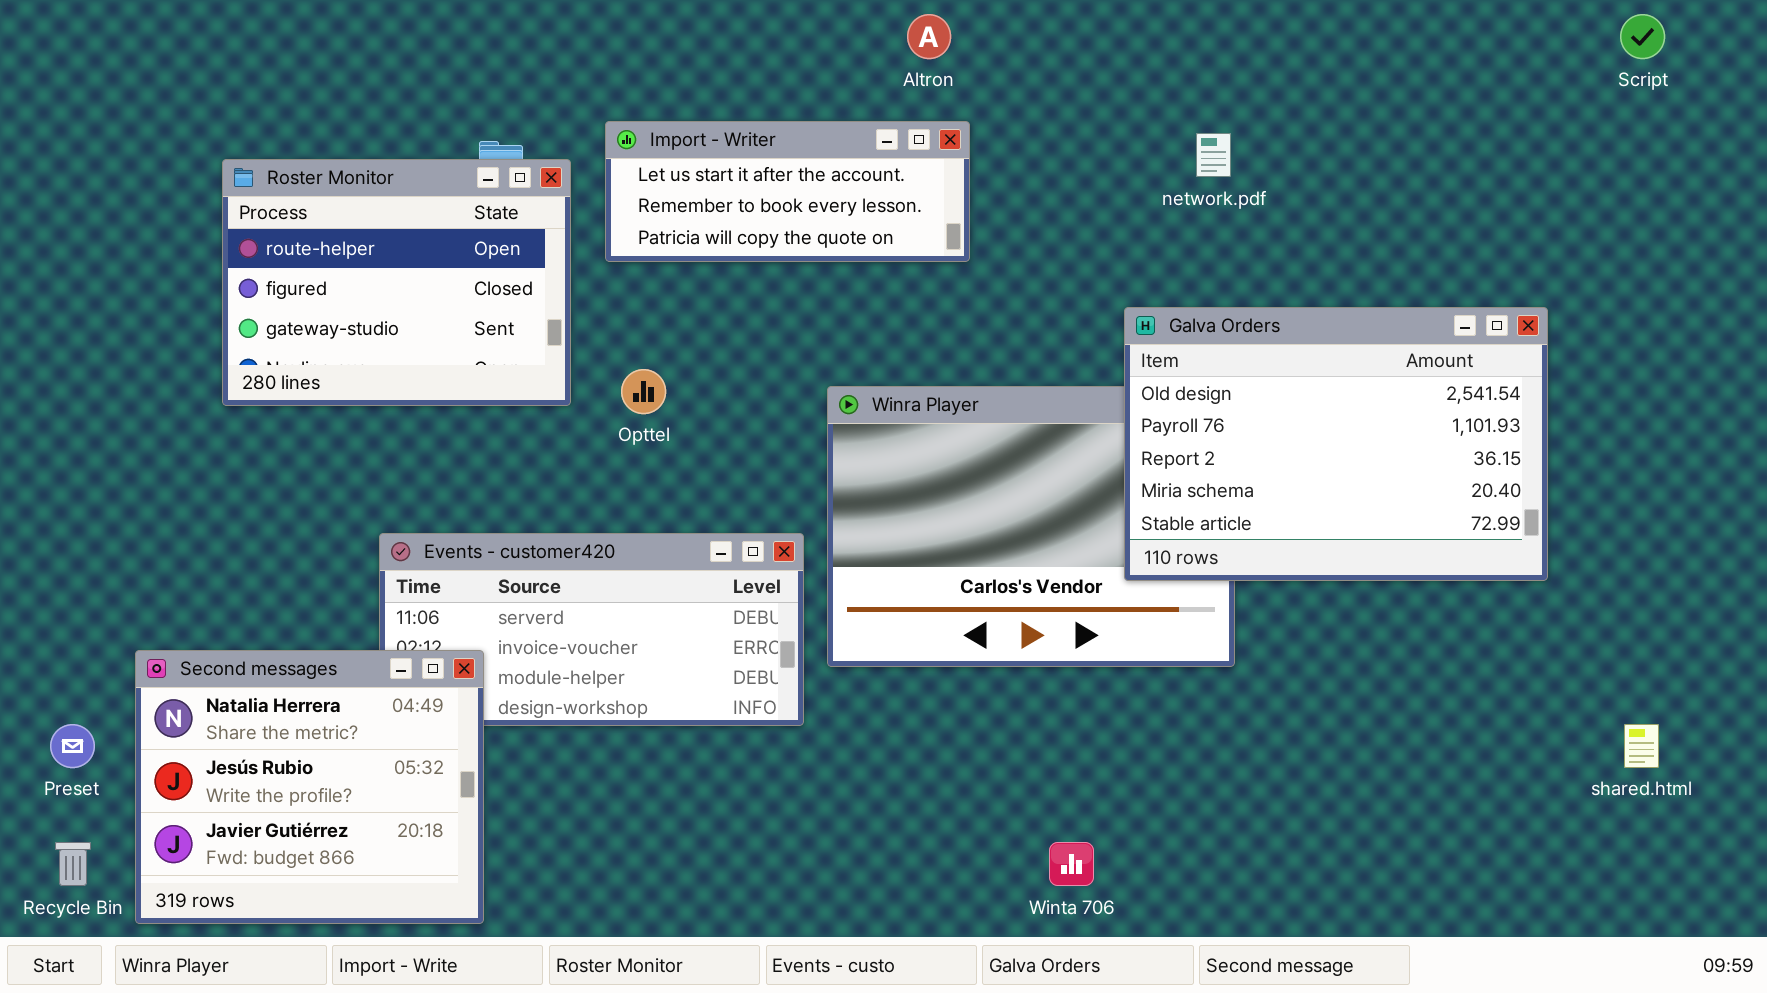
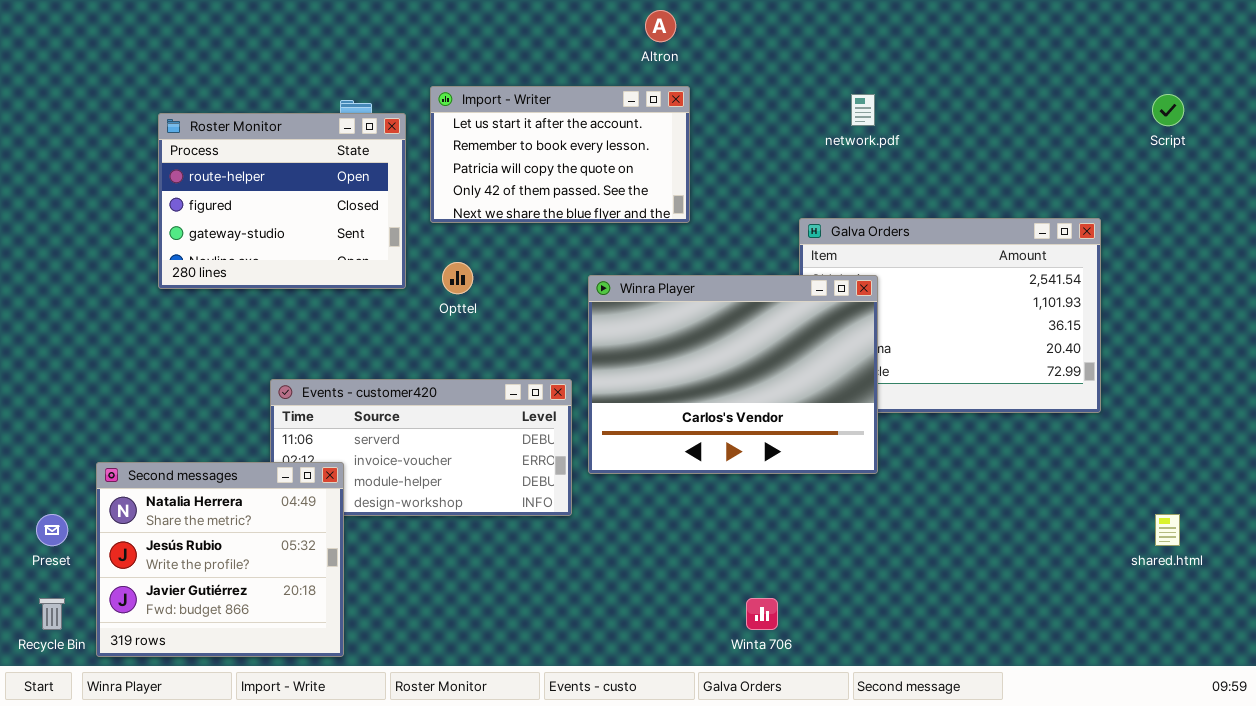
Script: [1620,14,1665,59] -> [1152,94,1184,126], moved
Import - Writer: [605,121,970,262] -> [430,86,690,223], resized
Winra Player: [827,386,1235,667] -> [588,275,878,474], raised

